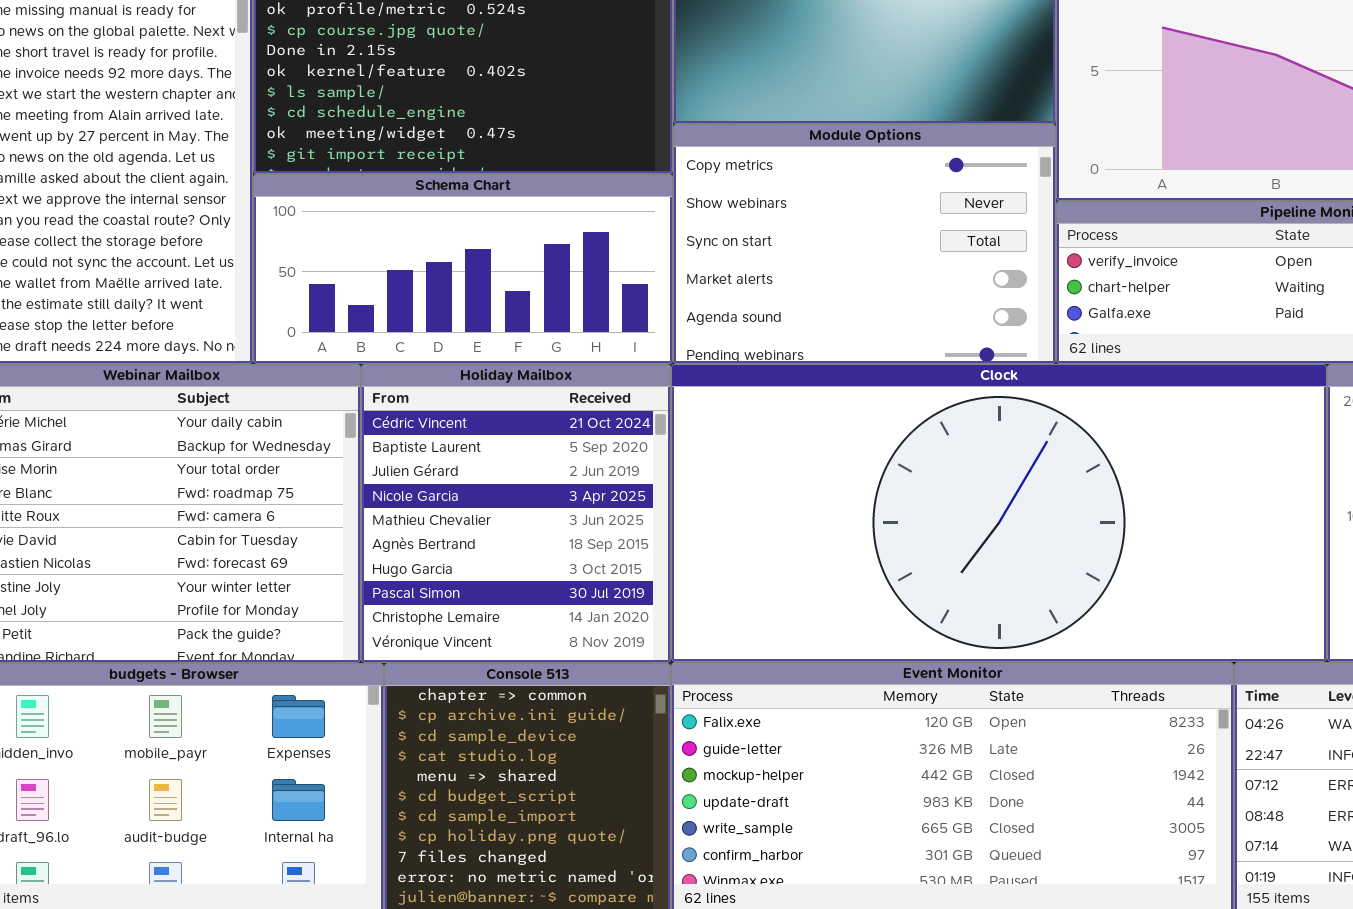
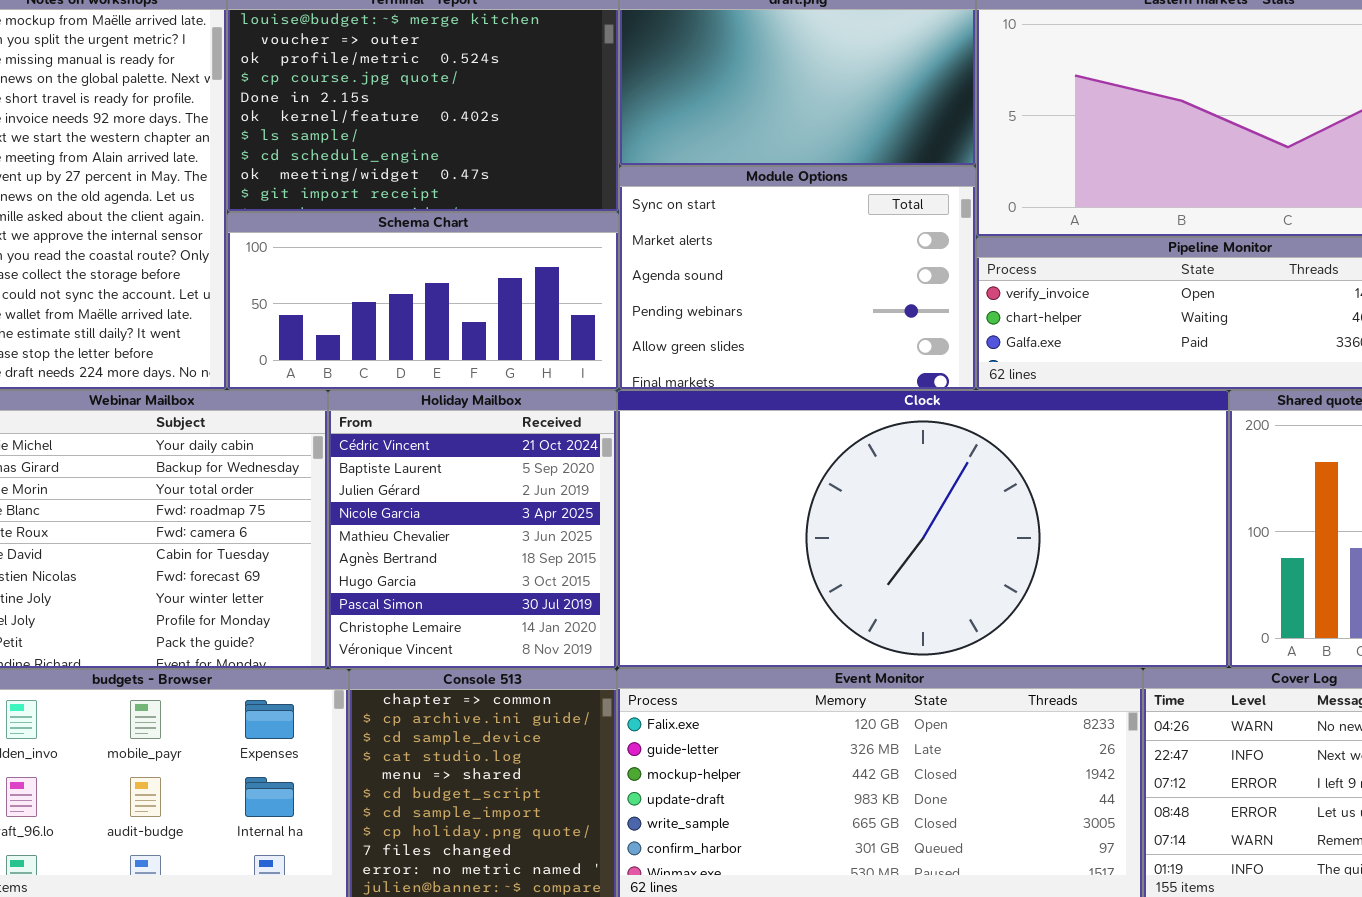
Module Options: [673,124,1056,364] -> [619,166,976,390], scrolled down 2 rows

